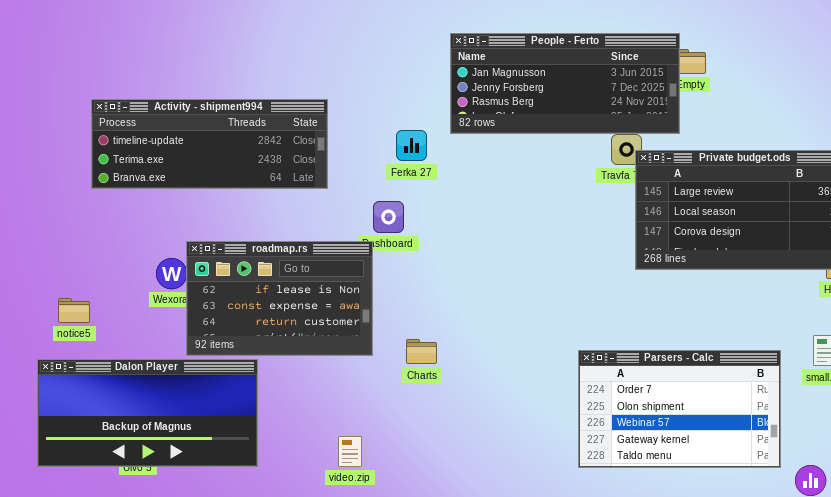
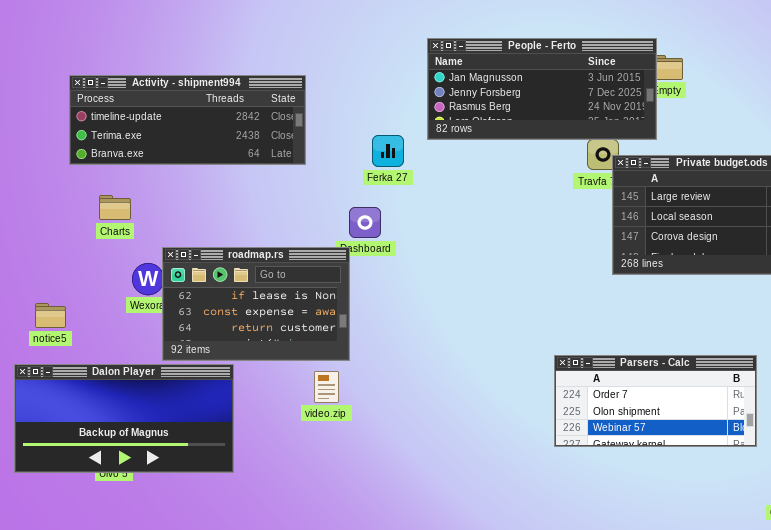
Activity - shipment994: [91,99,328,189] -> [69,75,306,165], moved
Charts: [406,339,437,364] -> [99,195,131,220], moved
Parsers - Calc: [578,350,781,468] -> [554,355,757,447], resized
video.zip: [338,436,362,467] -> [314,371,339,403], moved

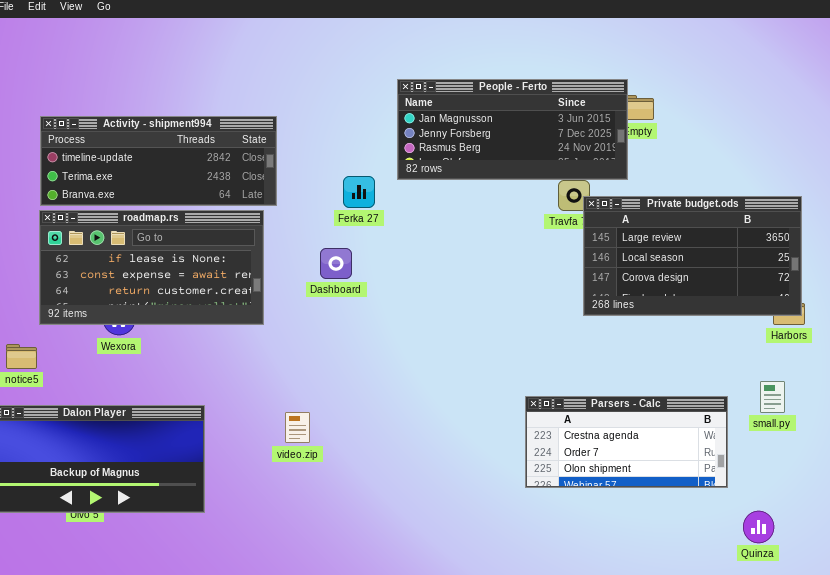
roadmap.rs: [162,247,350,361] -> [39,210,264,325], moved, resized
Parsers - Calc: [554,355,757,447] -> [525,396,728,488], scrolled up 1 row

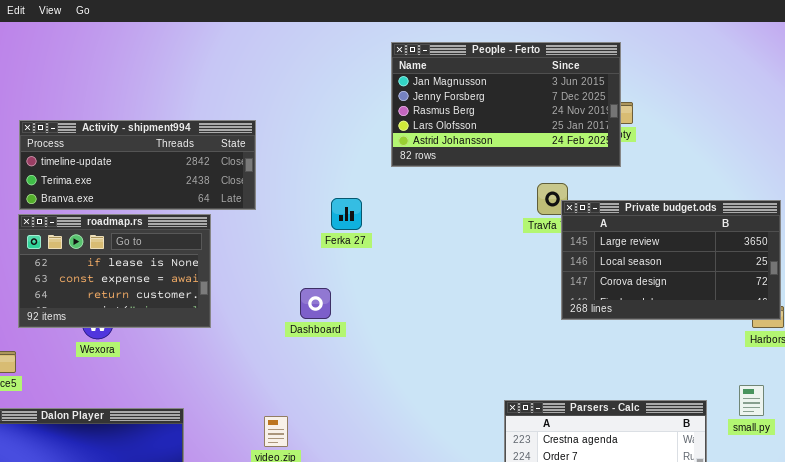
People - Ferto: [397,79,628,180] -> [391,42,621,167], moved, resized
Ferka 27: [343,176,375,208] -> [331,198,362,230], moved
roadmap.rs: [39,210,264,325] -> [18,214,211,328], resized
Dashboard: [320,248,352,279] -> [300,288,331,319], moved

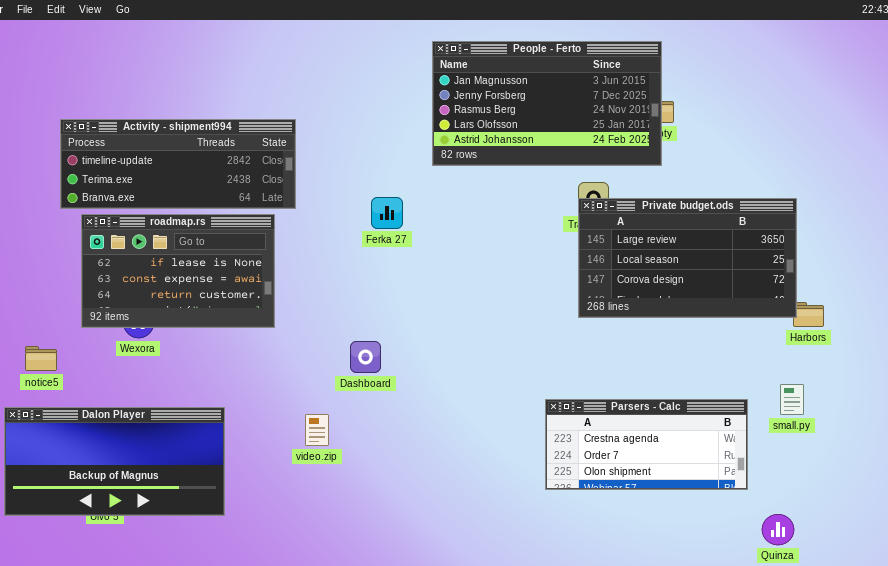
Private budget.ods: [561,200,781,320] -> [578,198,797,318], moved
roadmap.rs: [18,214,211,328] -> [81,214,275,328], moved
Dashboard: [300,288,331,319] -> [350,341,381,373], moved

